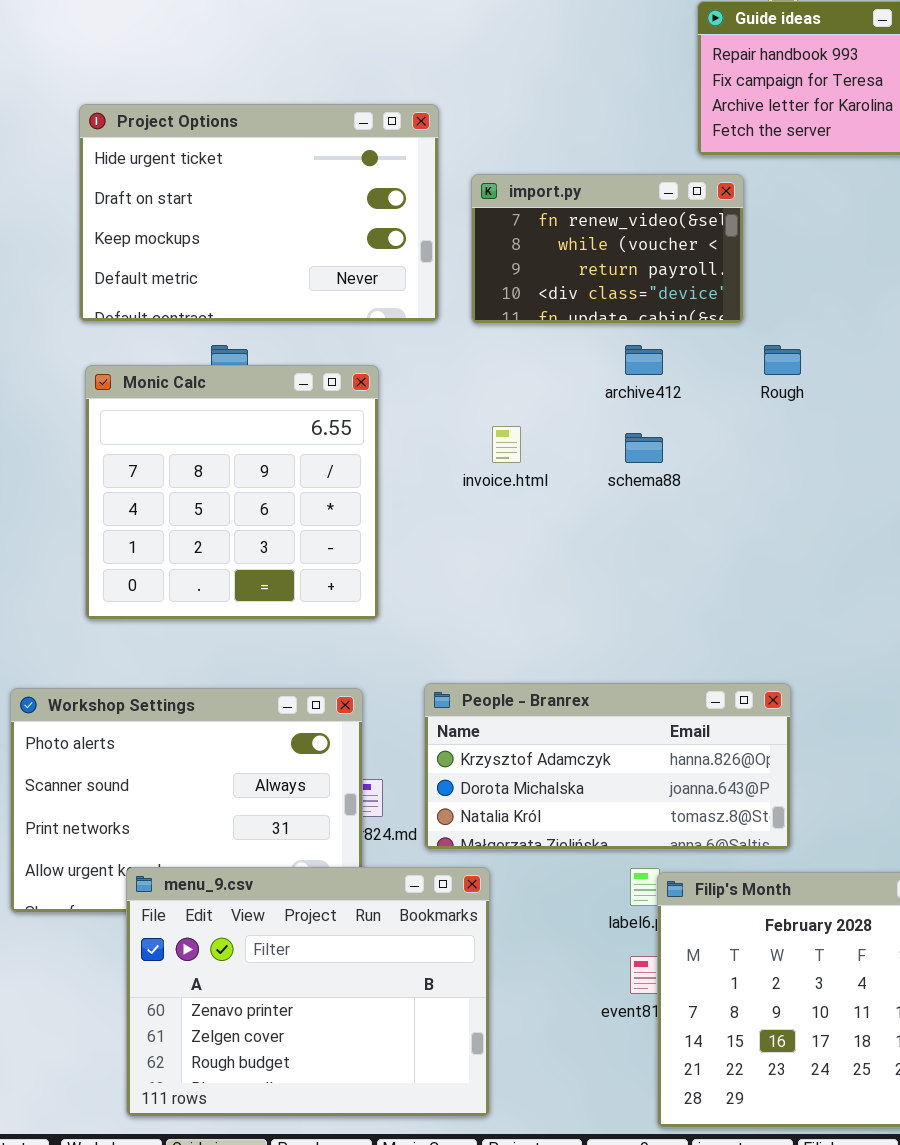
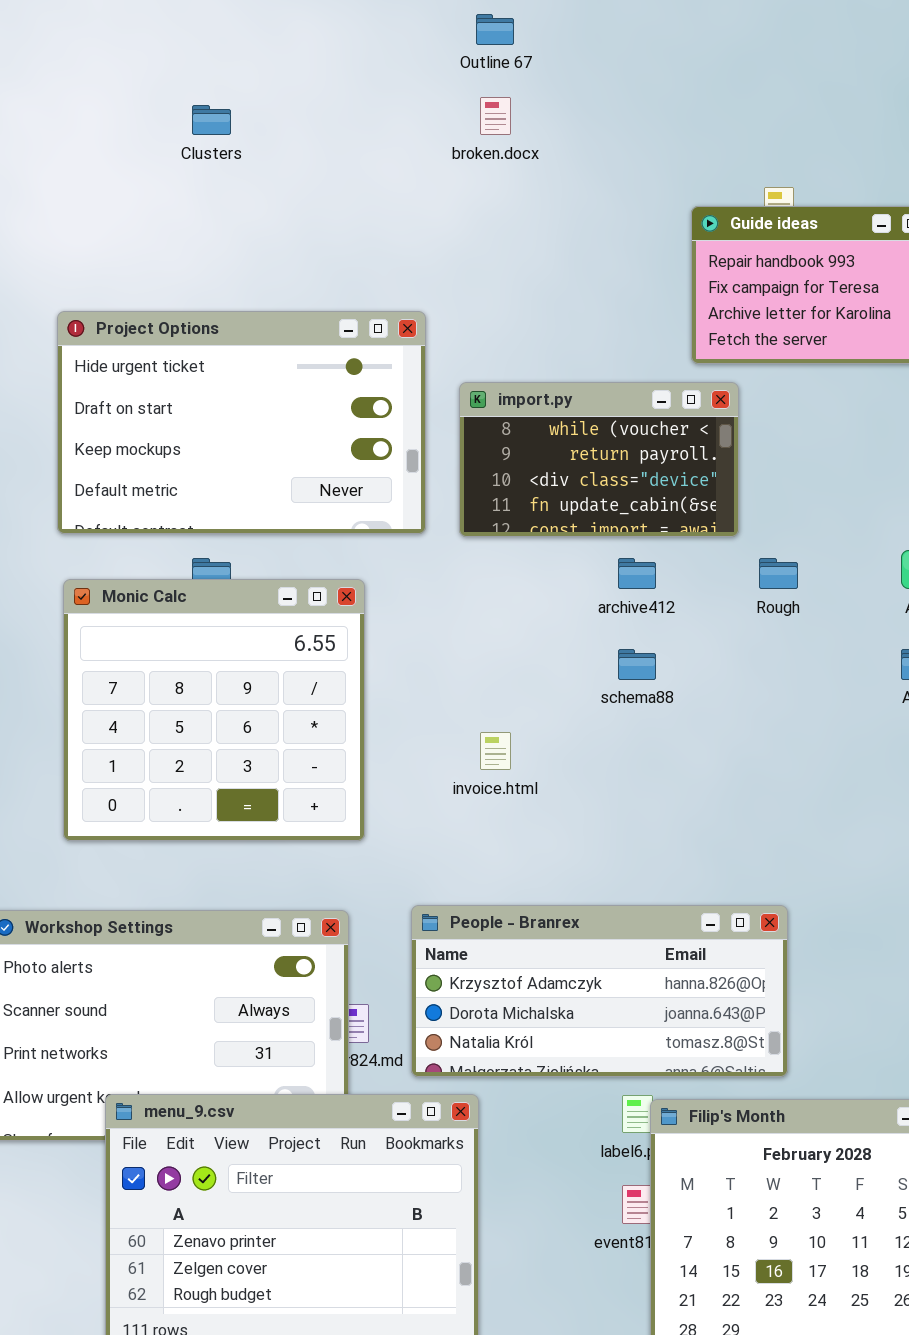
import.py: [471,174,744,324] -> [459,382,739,537], scrolled down 1 row
invoice.html: [492,426,521,463] -> [480,732,511,770], moved

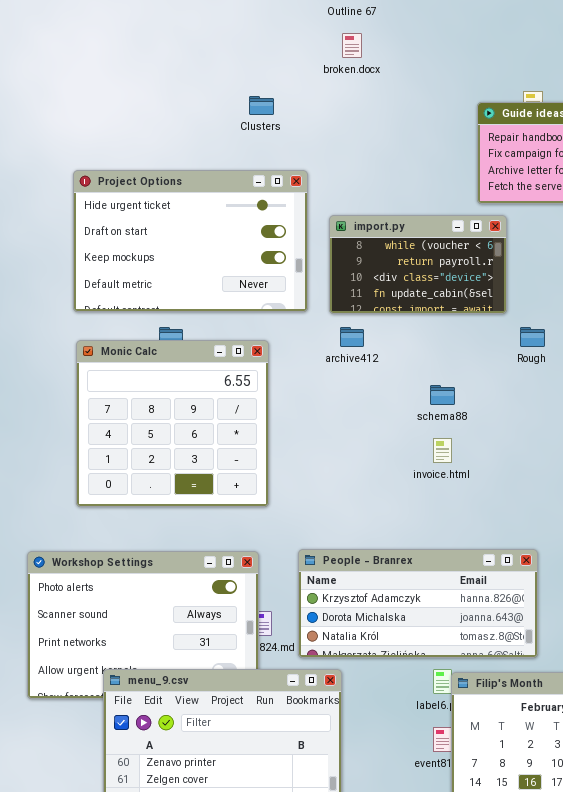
Clusters: [192,105,231,135] -> [249,96,274,115], moved
archive412: [618,558,656,589] -> [340,327,364,347], moved
invoice.html: [480,732,511,770] -> [433,438,452,463], moved

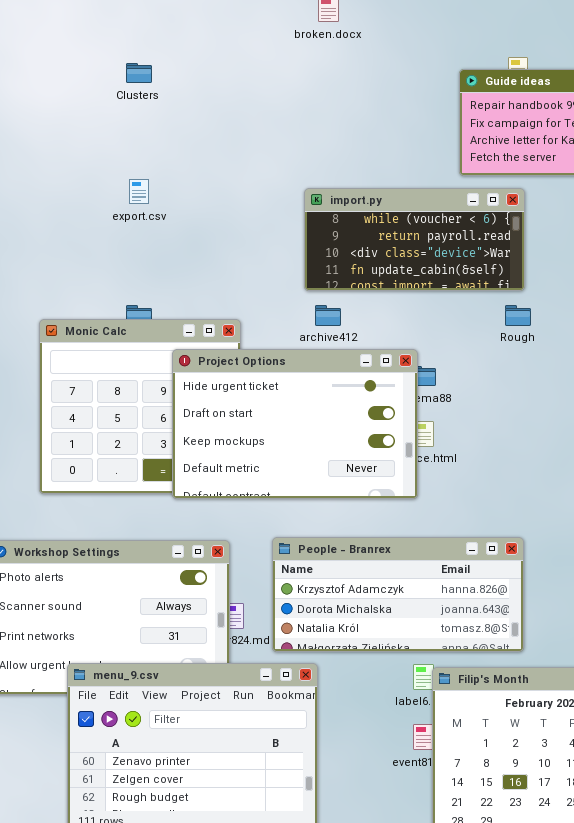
Clusters: [249,96,274,115] -> [126,63,152,83], moved
Project Options: [73,170,308,312] -> [172,349,418,499], moved
import.py: [329,215,507,314] -> [304,188,525,291], resized

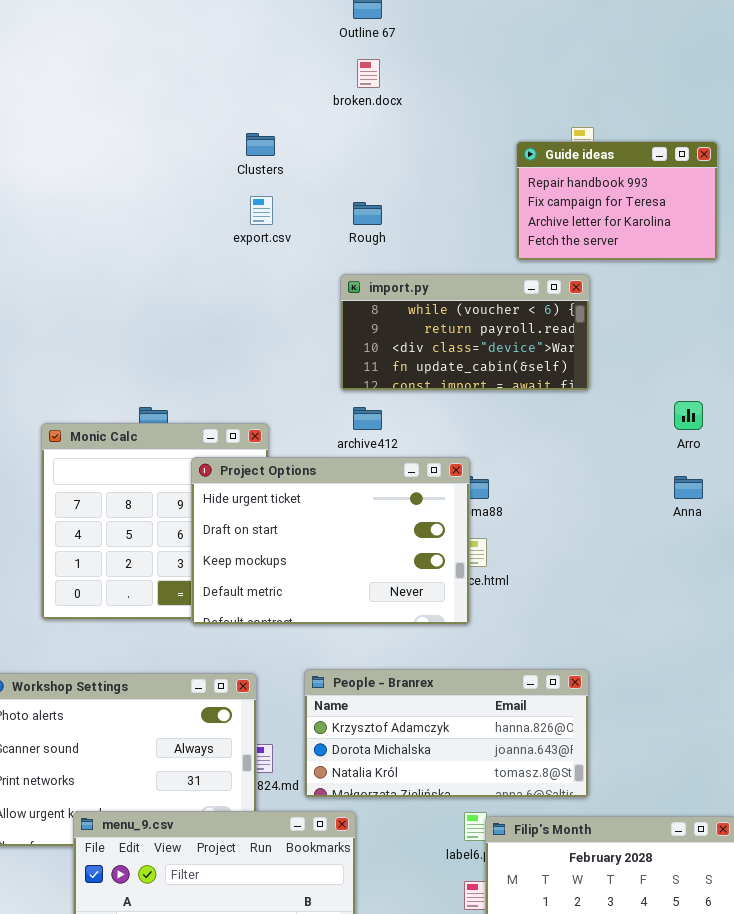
Clusters: [126,63,152,83] -> [246,133,275,156], moved
export.csv: [129,179,149,204] -> [250,196,273,225], moved
Rough: [505,305,531,326] -> [353,202,382,225], moved

